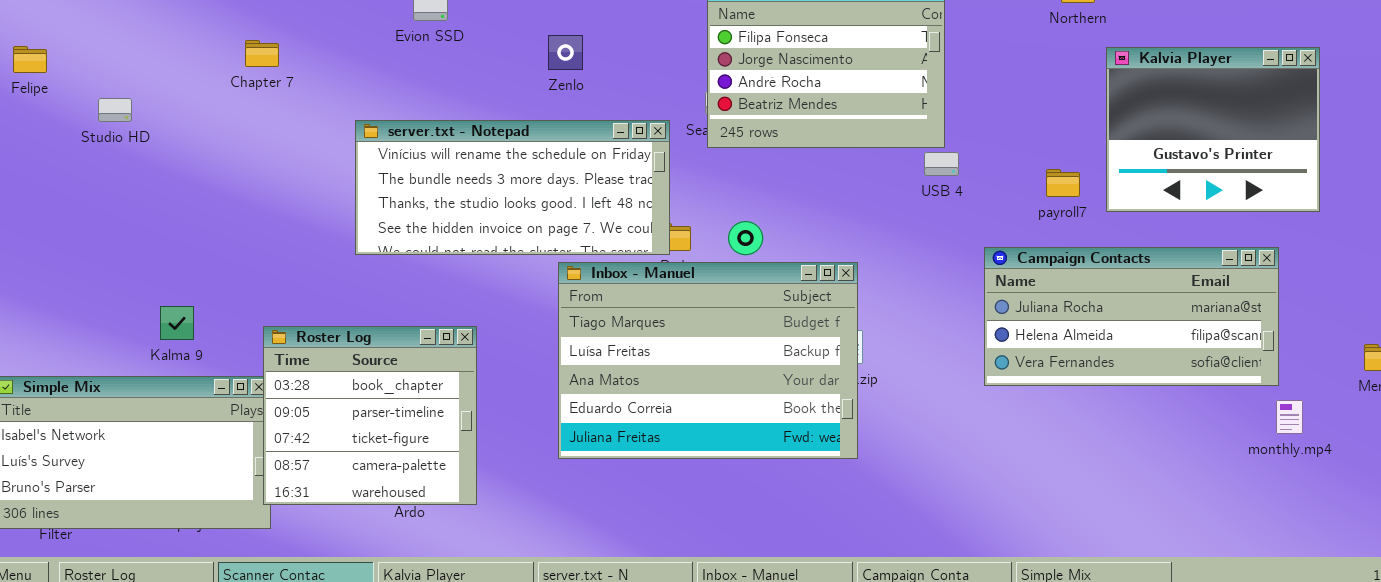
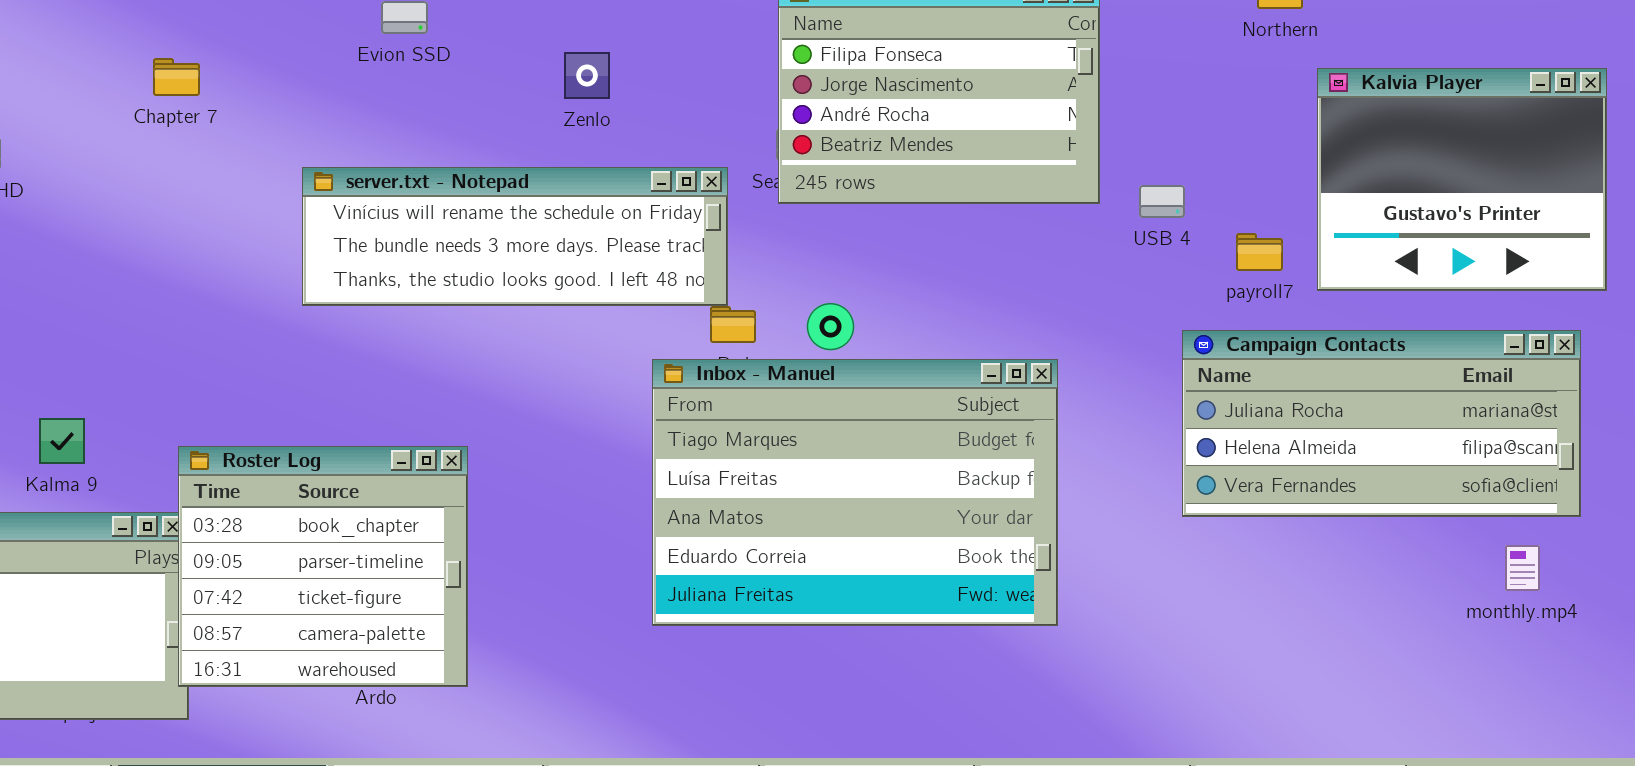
server.txt - Notepad: [355,120,670,255] -> [302,167,728,306], resized
USB 4: [924,152,959,176] -> [1139,185,1185,218], moved
Campaign Contacts: [984,247,1279,386] -> [1182,330,1581,517], moved
Inbox - Manuel: [558,262,858,459] -> [652,359,1058,626], moved
monthly.mp4: [1276,400,1303,434] -> [1505,545,1540,591], moved

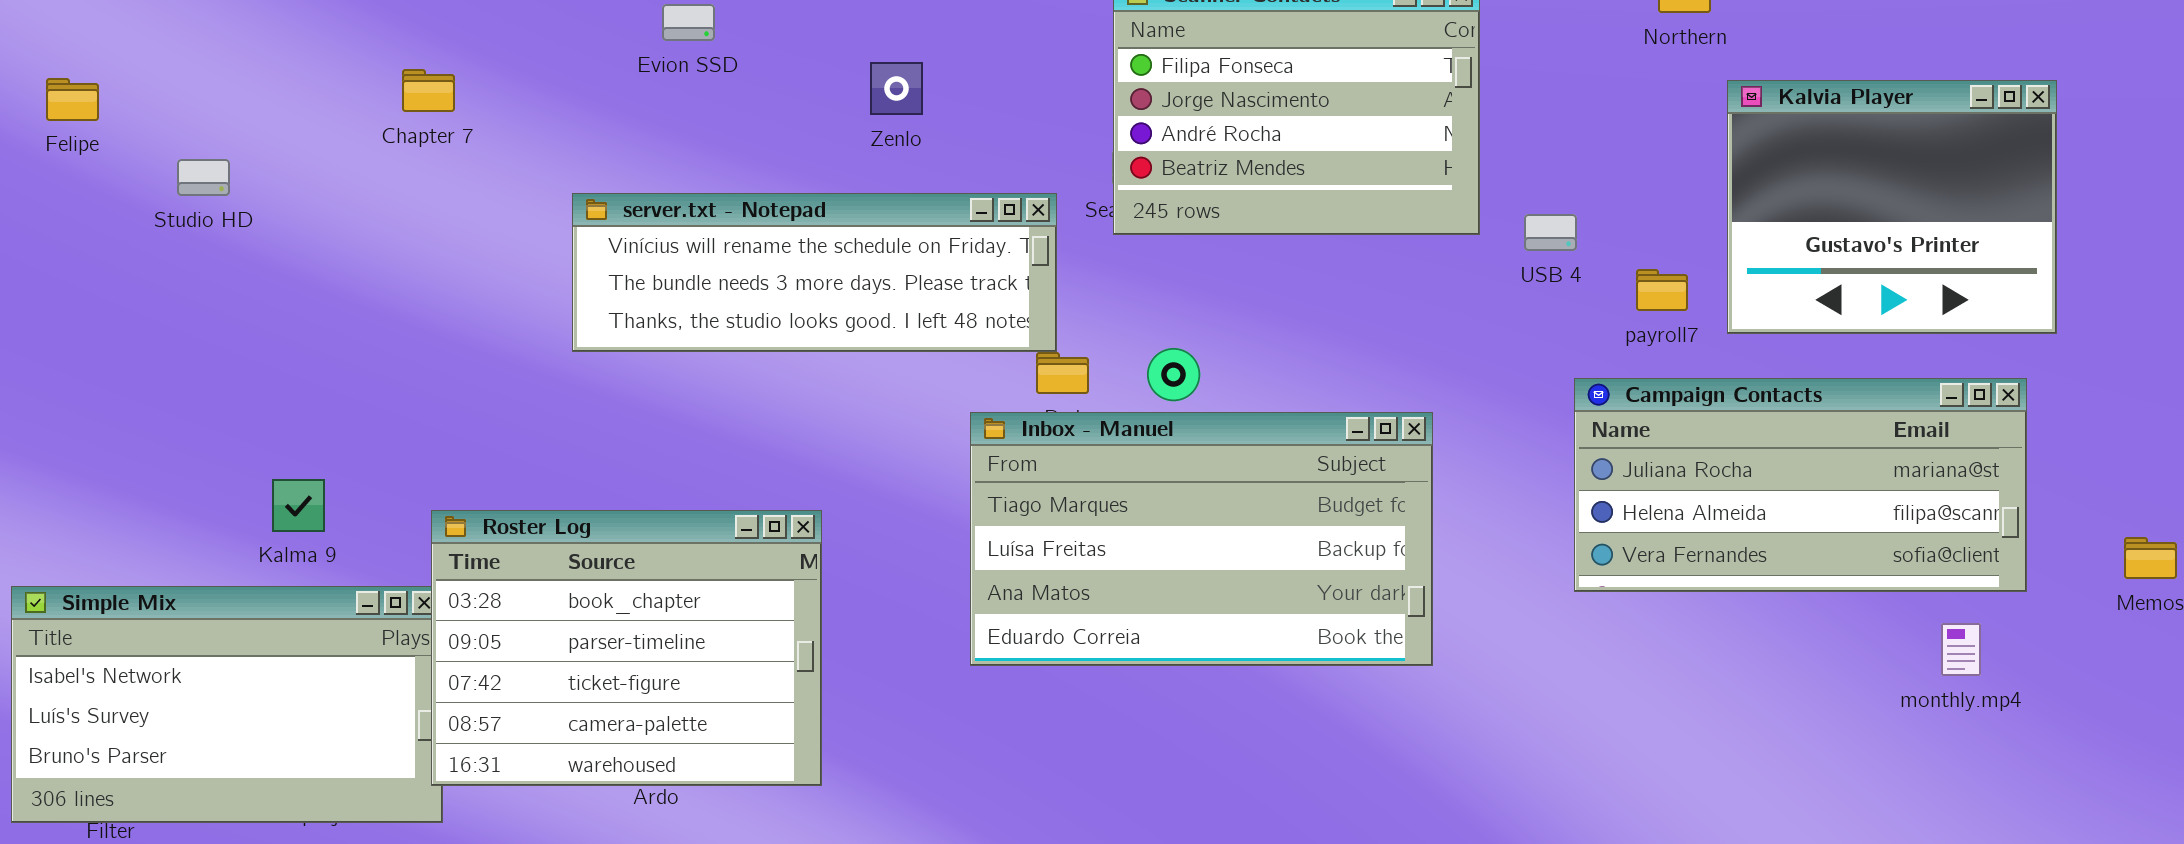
Inbox - Manuel: [652,359,1058,626] -> [970,412,1433,666], resized
Roster Log: [178,446,468,687] -> [431,510,822,786], resized

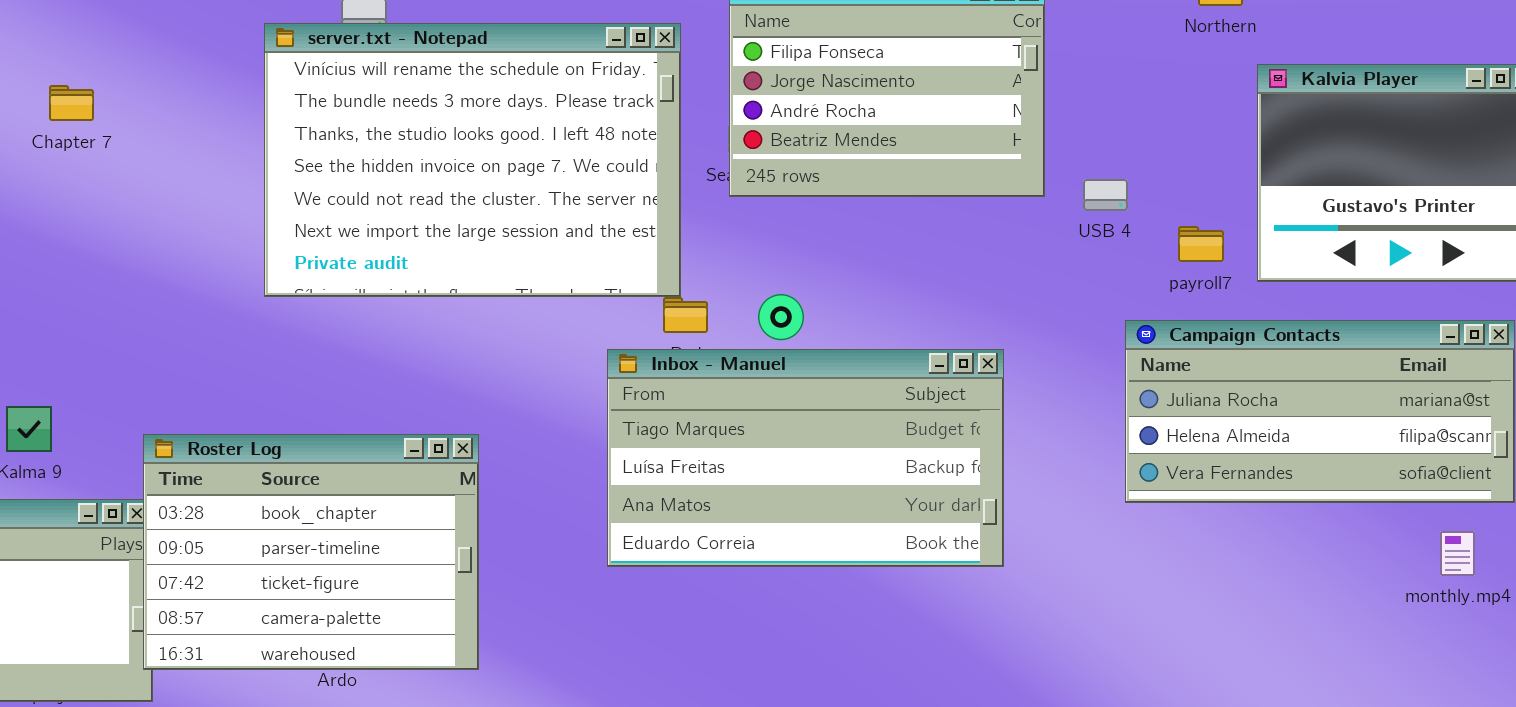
Chapter 7: [402,69,455,112] -> [49,85,94,121], moved
server.txt - Notepad: [572,193,1057,352] -> [264,23,681,297], resized

